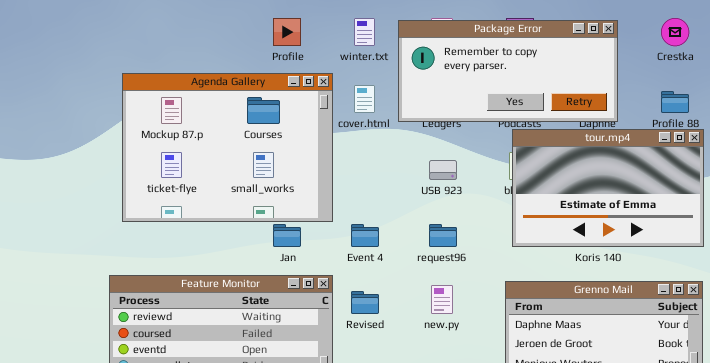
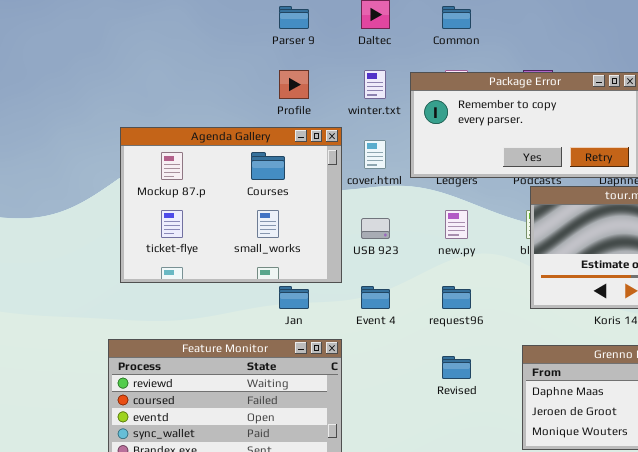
USB 923: [429,160,457,180] -> [361,218,390,239], moved
new.py: [431,285,453,314] -> [445,210,468,239], moved
Revised: [351,291,379,314] -> [442,356,471,379], moved

